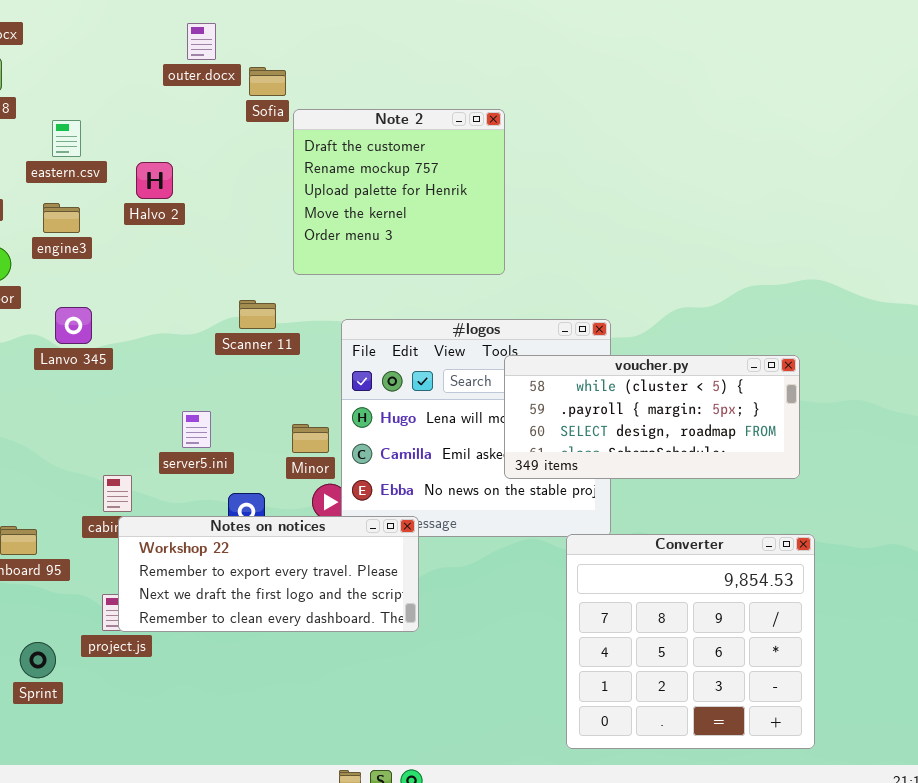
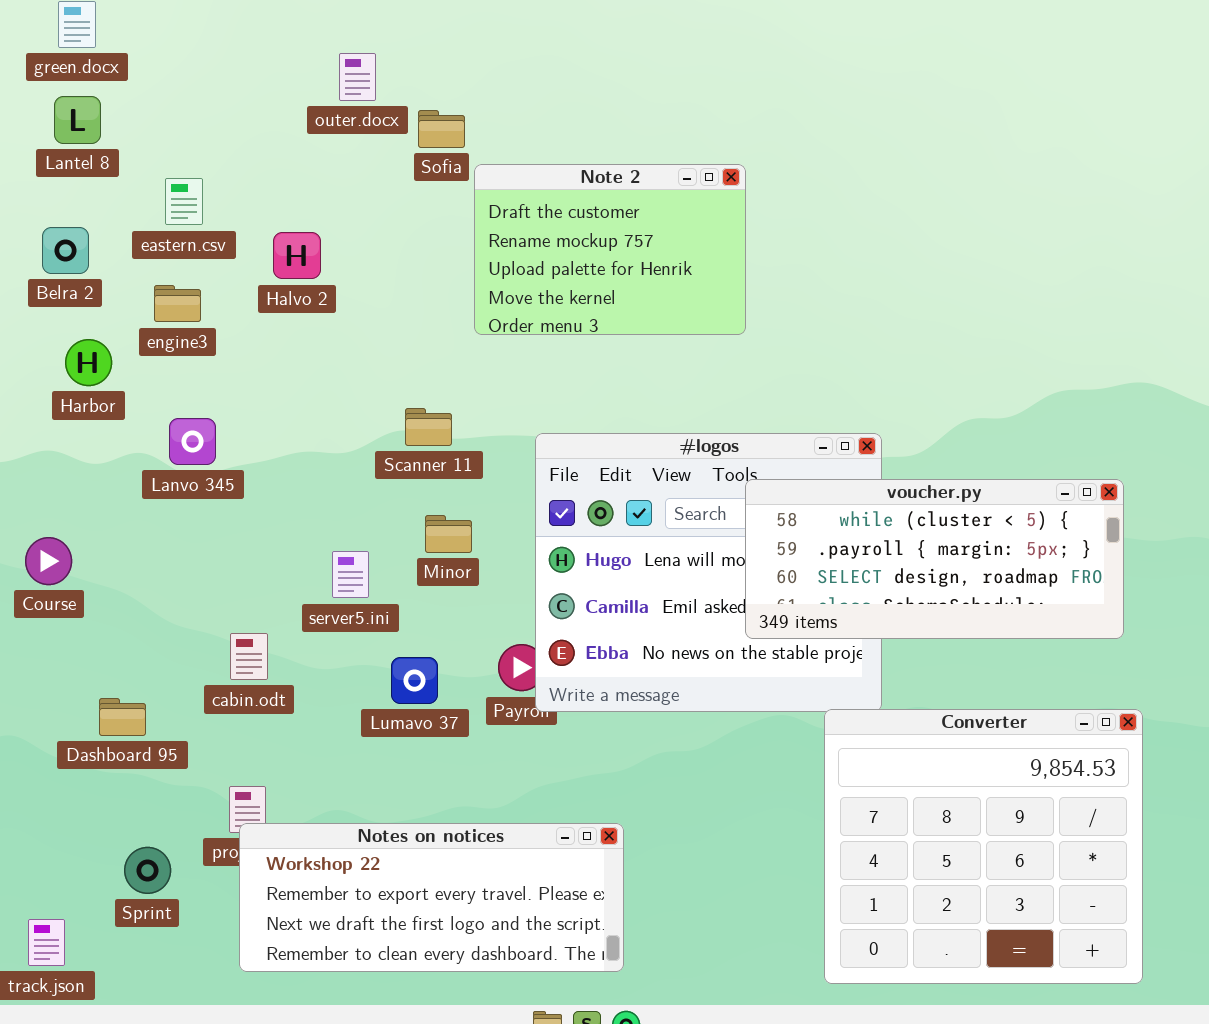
Note 2: [293,109,505,275] -> [474,164,746,335], resized
Minor: [292,424,329,453] -> [425,515,472,553], moved
Notes on notices: [118,516,419,632] -> [239,823,624,972], moved

